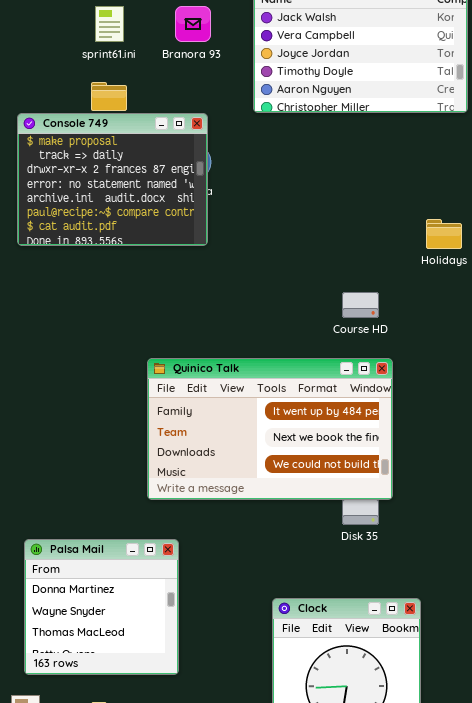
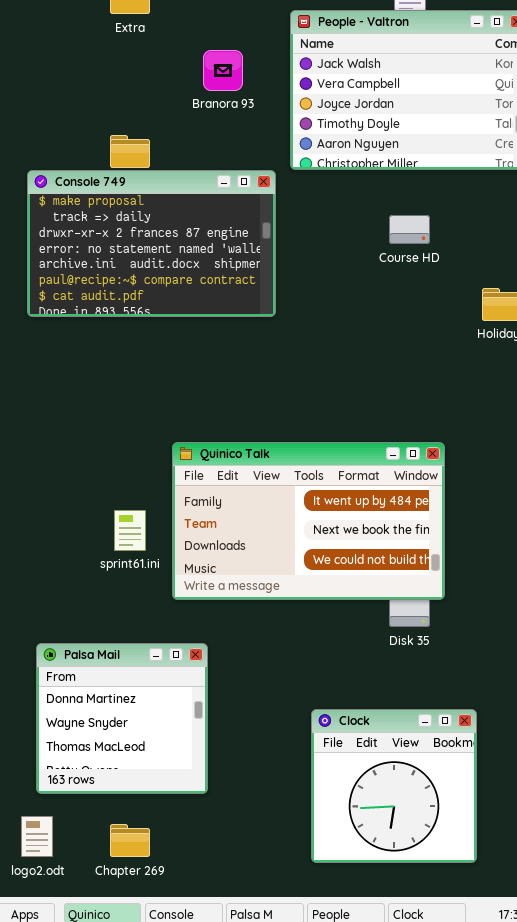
sprint61.ini: [95,6,124,42] -> [114,510,146,551], moved
Console 749: [17,113,208,246] -> [27,170,276,317], resized
Course HD: [342,292,379,318] -> [389,215,430,244], moved

